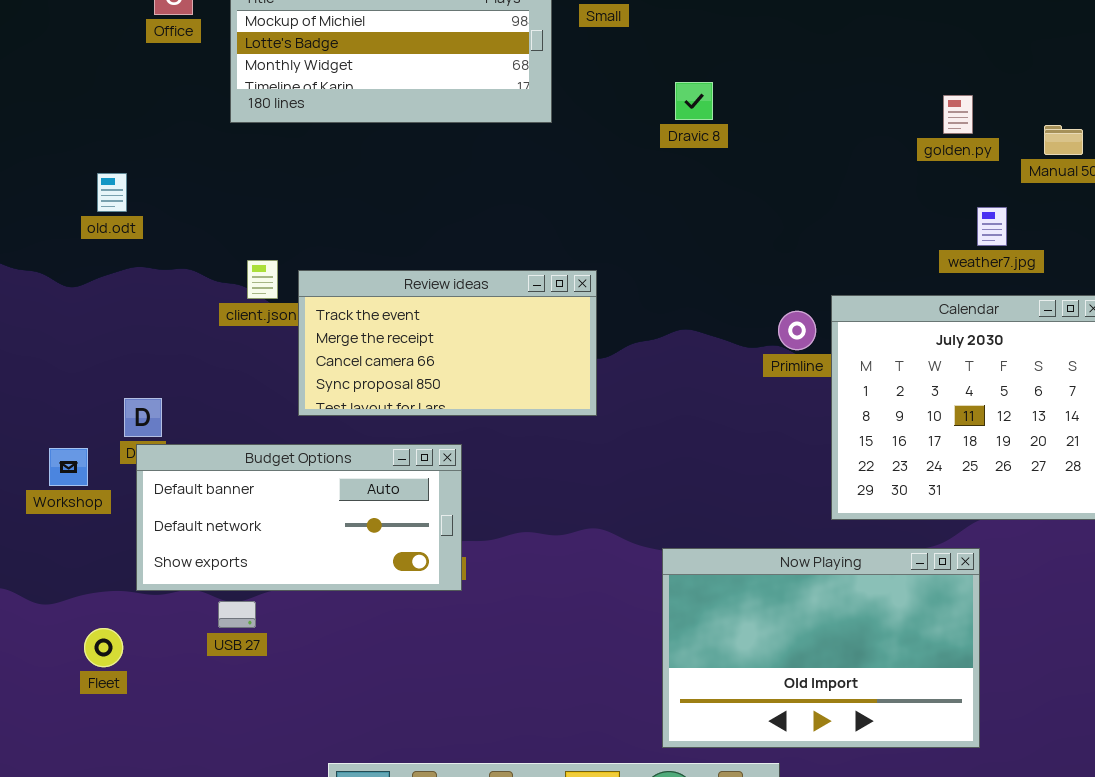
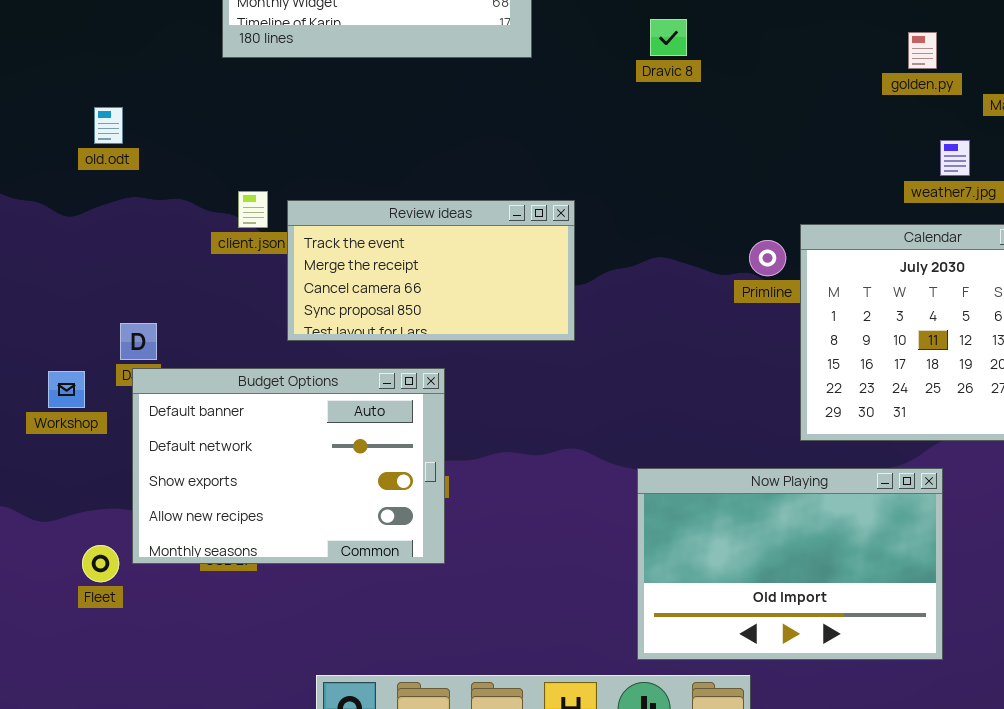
Budget Options: [136,444,462,591] -> [132,368,445,564], resized

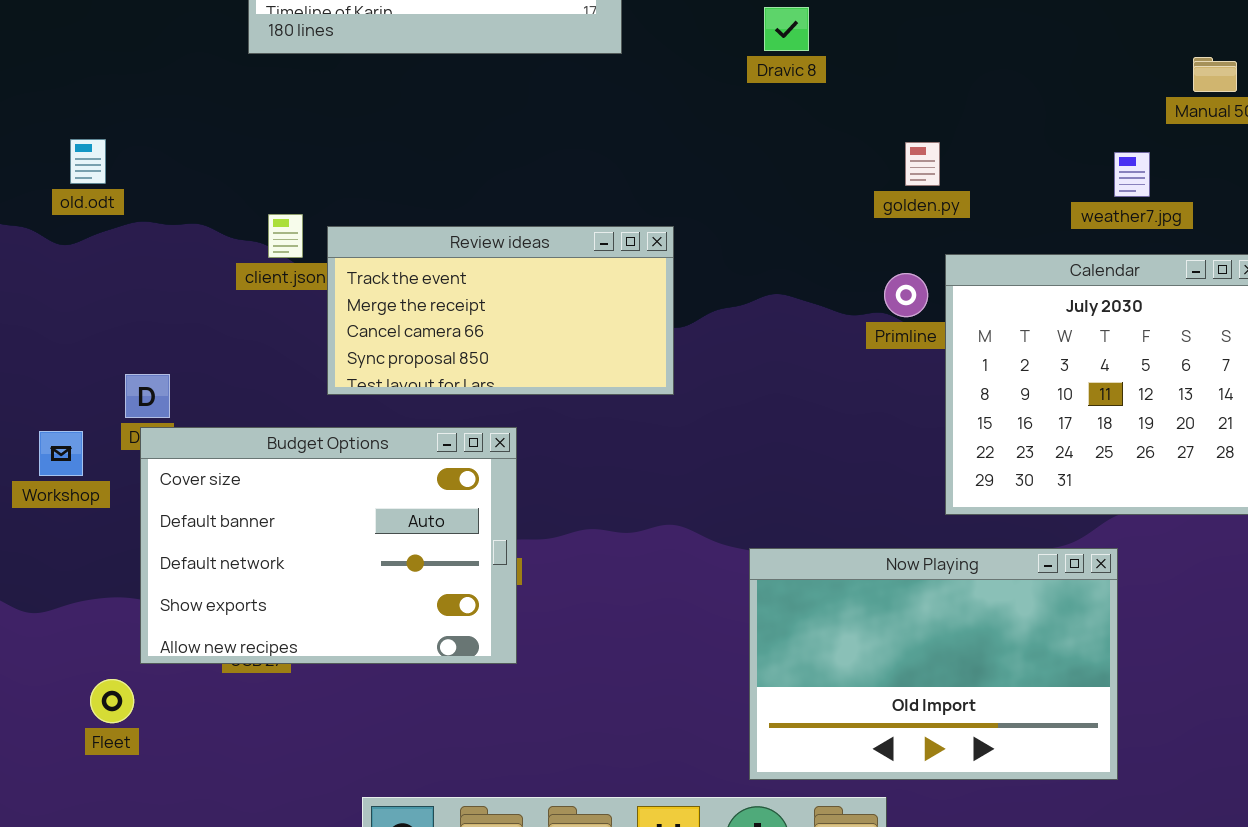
golden.py: [908,32,937,69] -> [905,142,940,186], moved
old.odt: [94,107,123,144] -> [70,139,106,184], moved
Budget Options: [132,368,445,564] -> [140,427,517,664], scrolled up 1 row
Fleet: [82,545,119,582] -> [90,679,134,723], moved

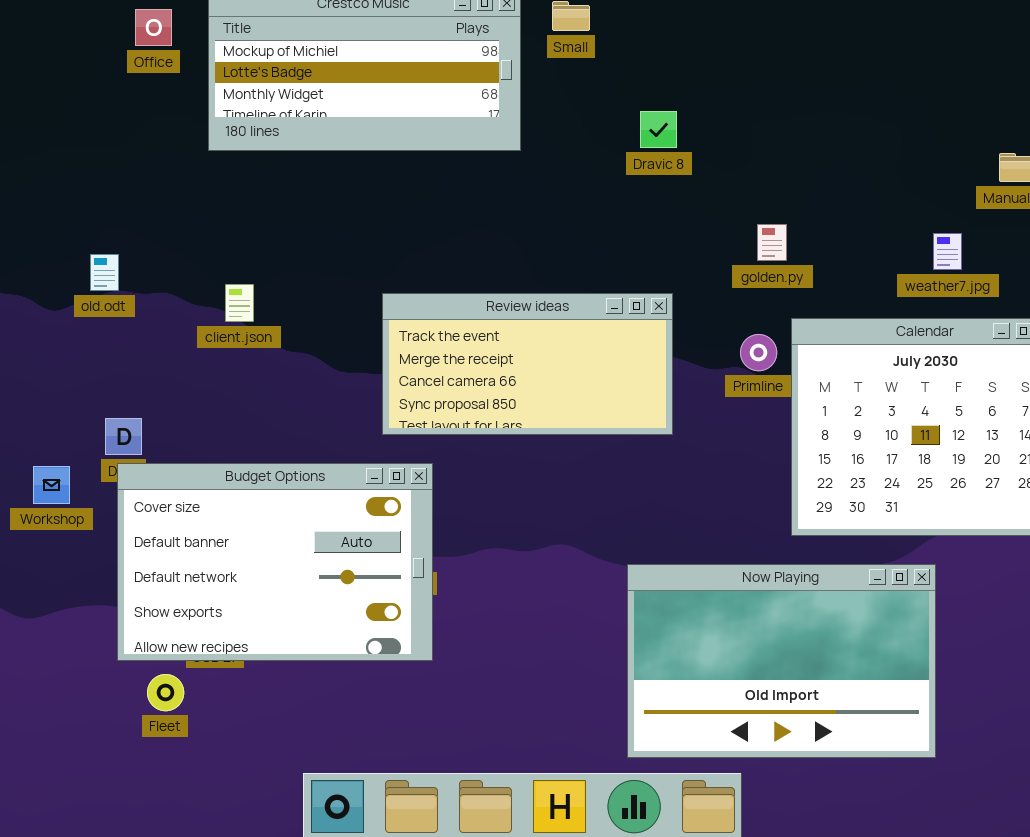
old.odt: [70,139,106,184] -> [90,254,119,291], moved
Review ideas: [327,226,674,395] -> [382,293,673,435], moved
Fleet: [90,679,134,723] -> [147,674,184,711], moved

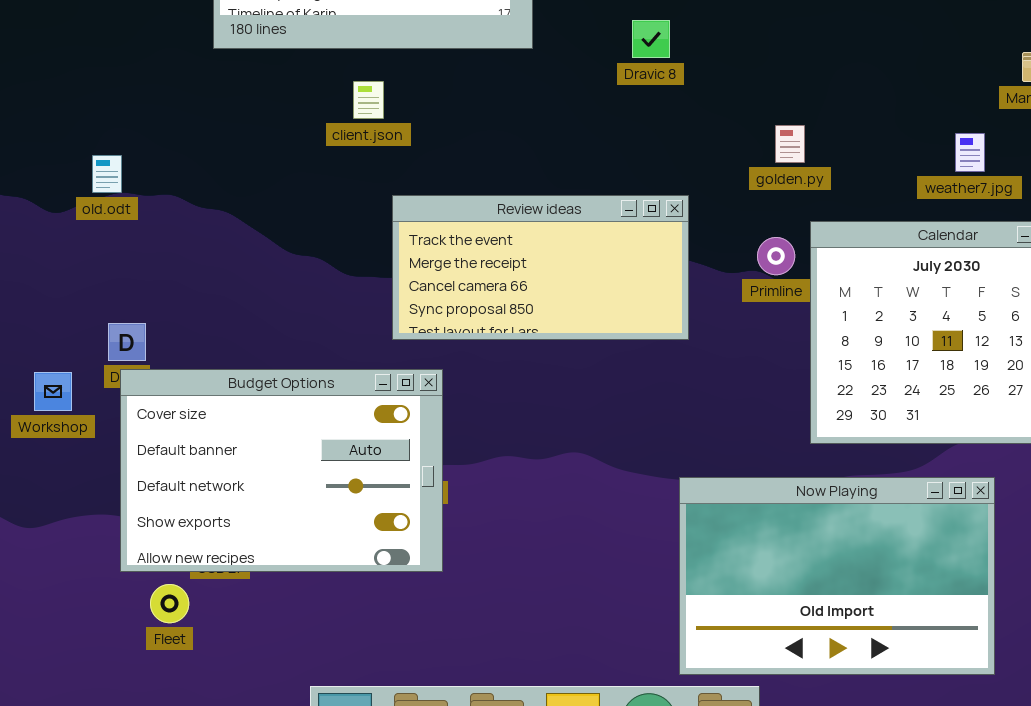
Dravic 8: [640,111,677,148] -> [632,20,670,58], moved
client.json: [225,284,254,322] -> [353,81,384,119], moved
Now Playing: [627,564,936,758] -> [679,477,995,675], moved

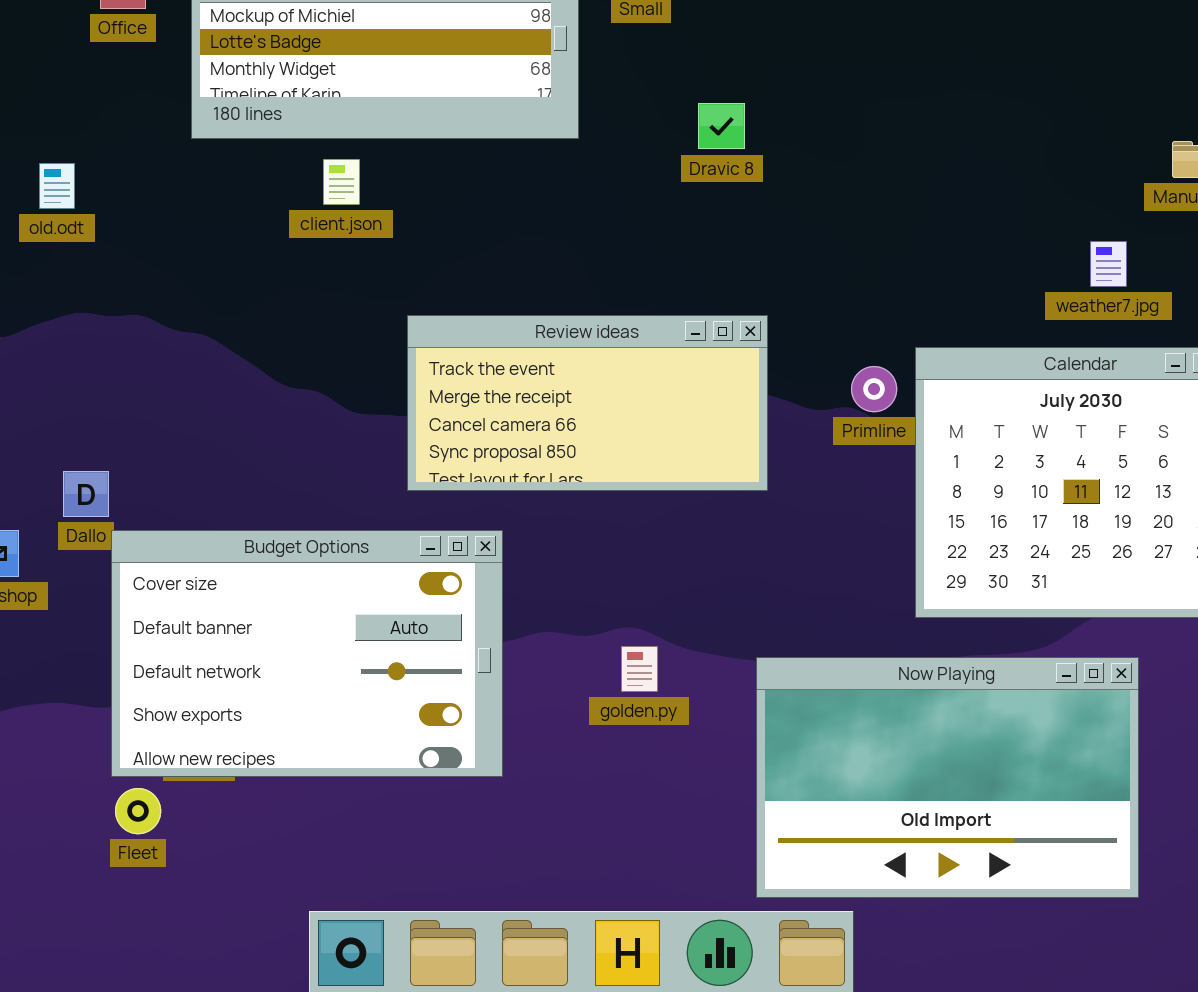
client.json: [353,81,384,119] -> [323,159,360,205], moved
golden.py: [775,125,805,163] -> [621,646,658,692], moved
old.odt: [92,155,122,193] -> [39,163,75,209], moved
Budget Options: [120,369,443,572] -> [111,530,503,777], moved

